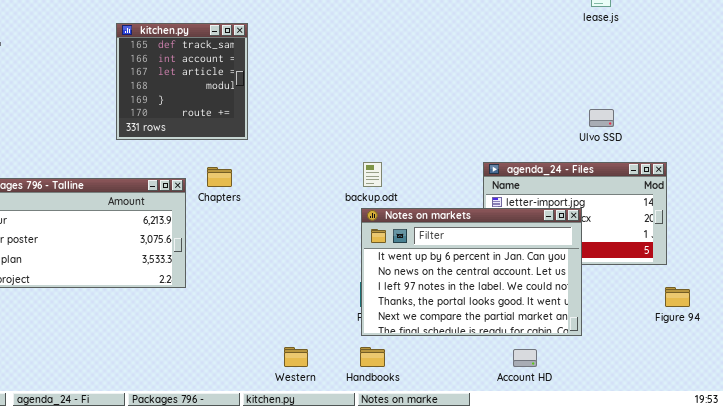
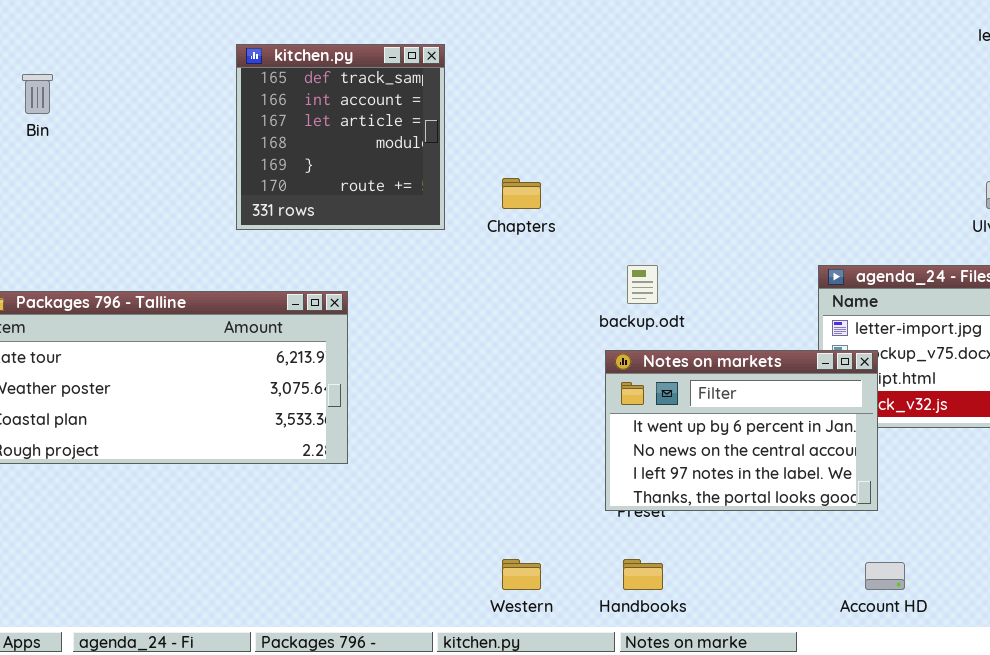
Chapters: [207,167,232,187] -> [502,178,541,209], moved
Notes on markets: [361,208,582,336] -> [605,350,878,511], moved, resized

